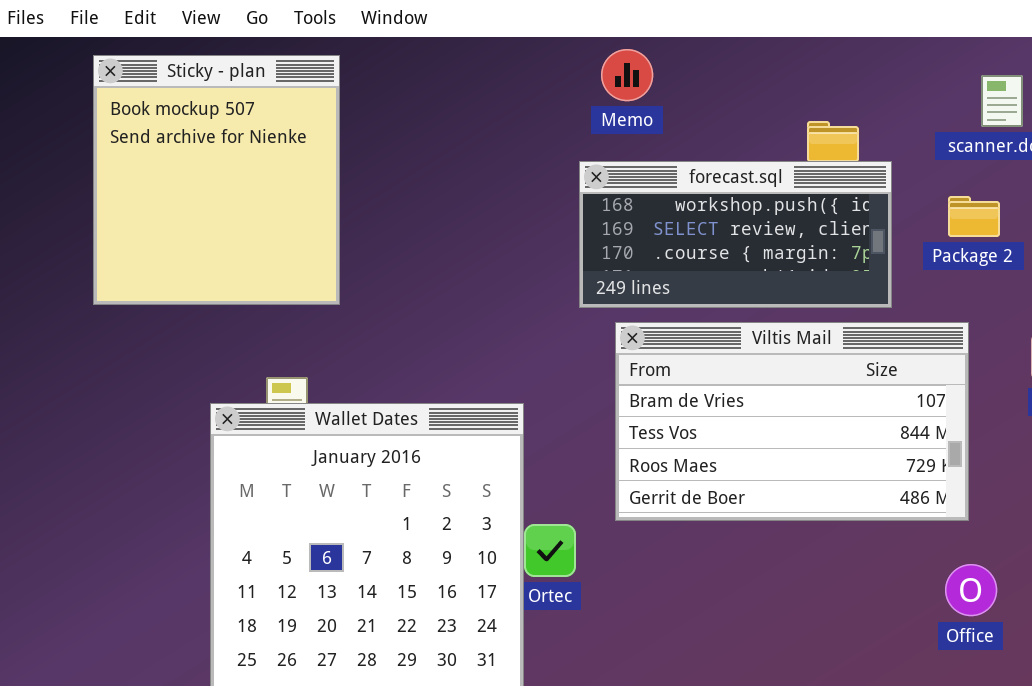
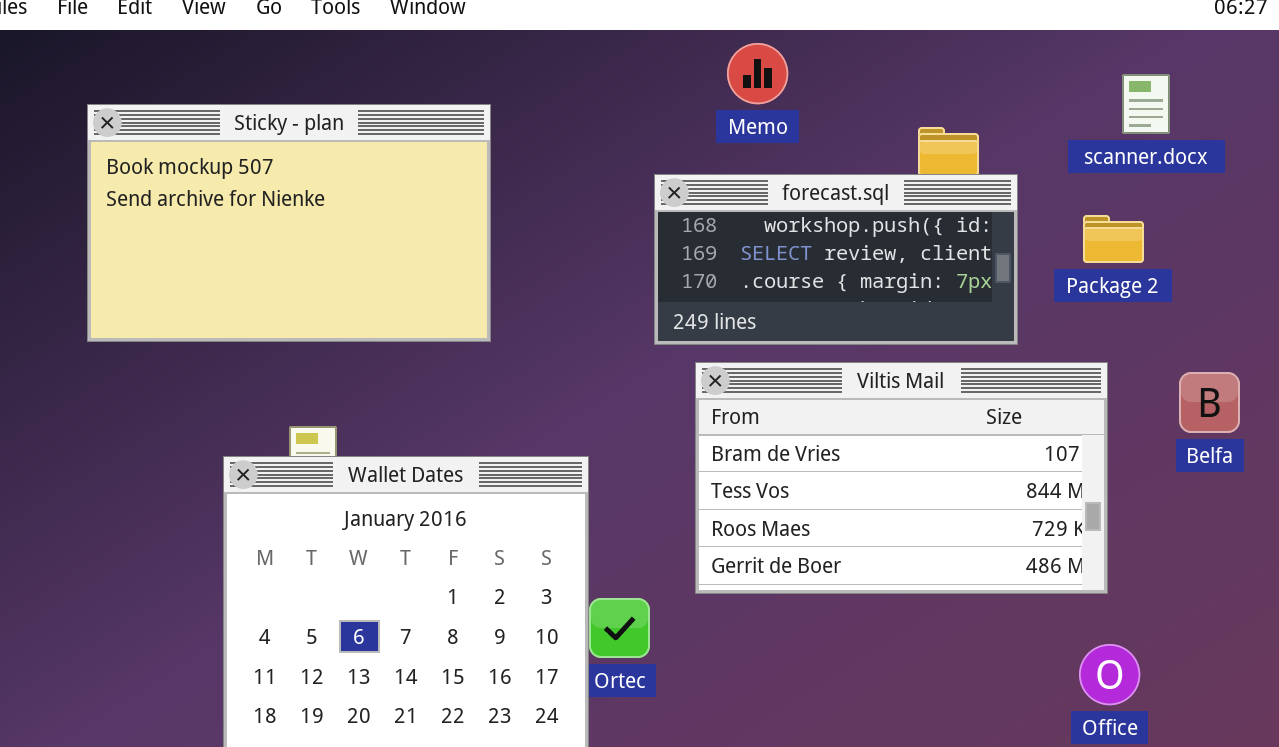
Memo: [601,49,653,101] -> [727,43,788,104], moved
Sticky - plan: [93,55,340,305] -> [87,104,491,342], resized

